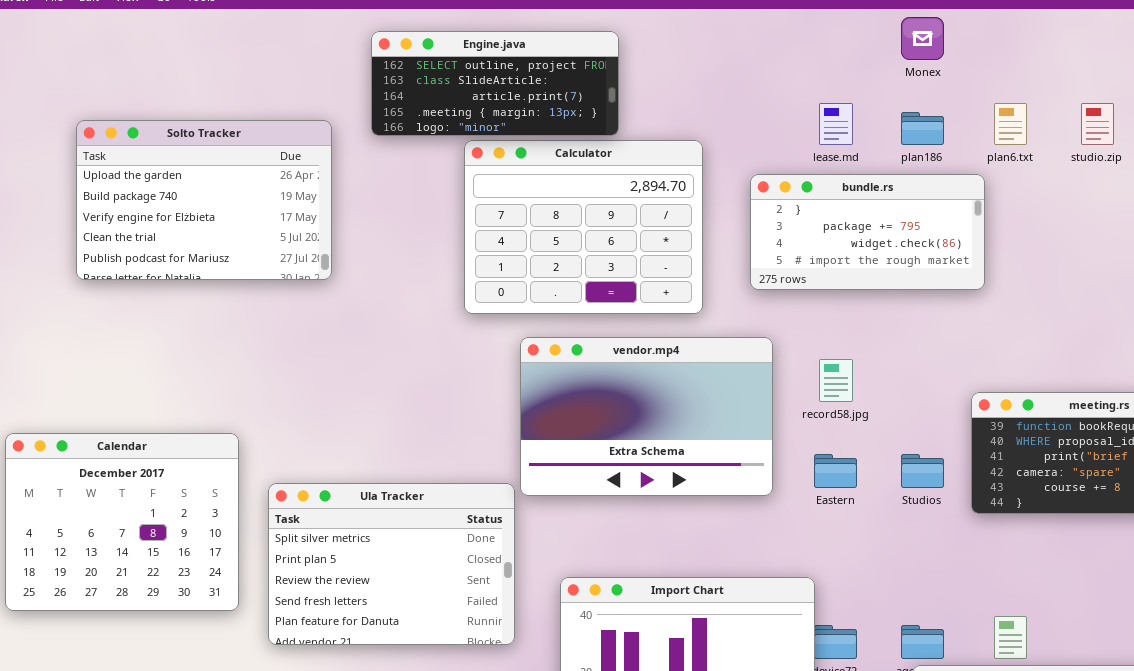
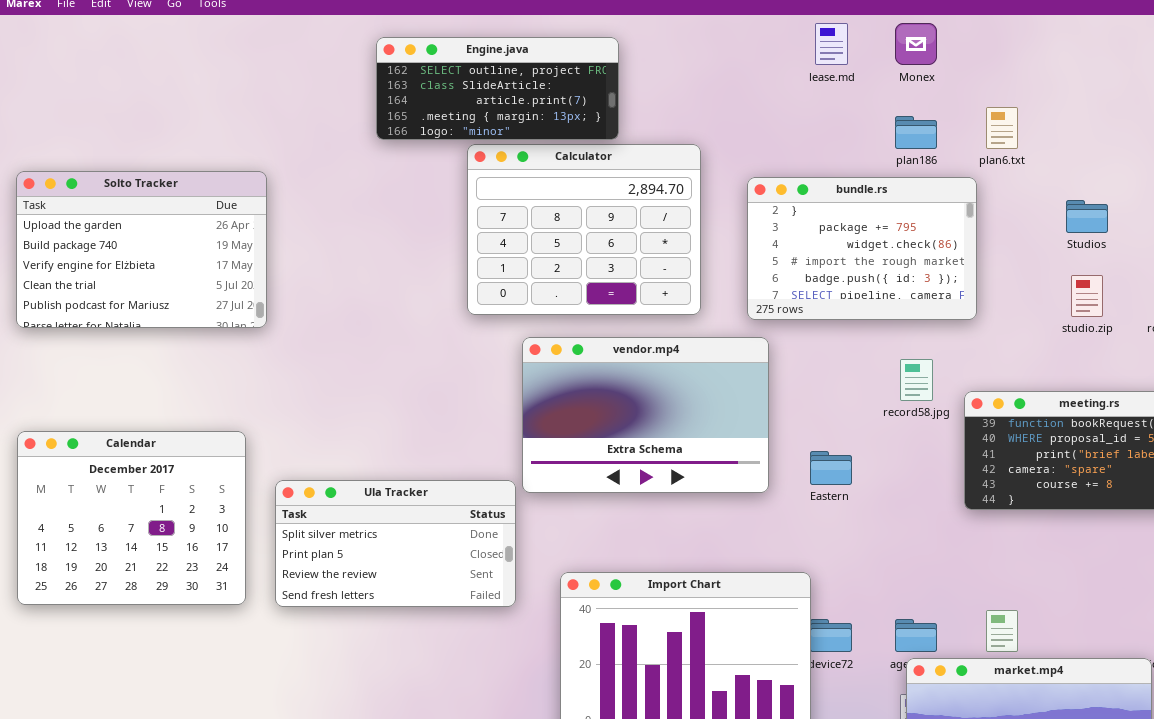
lease.md: [819,103,853,145] -> [815,23,848,65], moved
studio.zip: [1081,103,1114,145] -> [1071,275,1103,317], moved
Solto Tracker: [76,120,332,280] -> [16,171,267,328], moved
bundle.rs: [750,174,985,290] -> [747,177,977,320], resized
record58.jpg: [819,359,853,402] -> [900,359,933,401], moved
Studios: [901,454,944,488] -> [1066,200,1108,233], moved
Ula Tracker: [268,483,515,645] -> [275,480,516,607], resized

